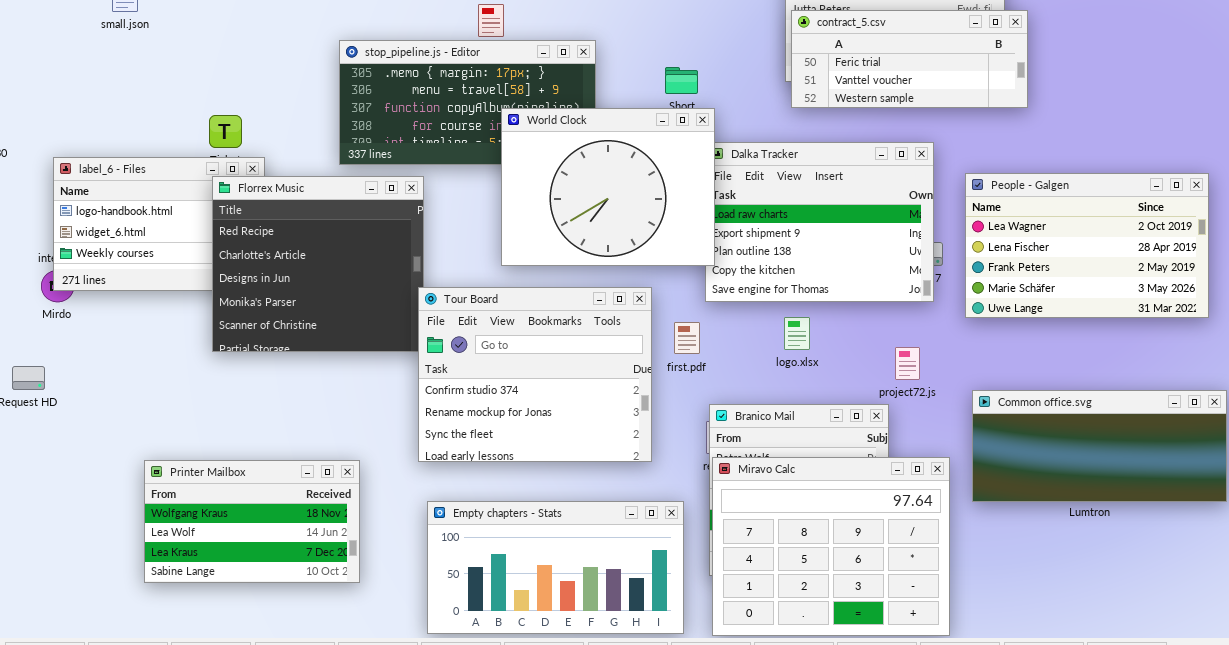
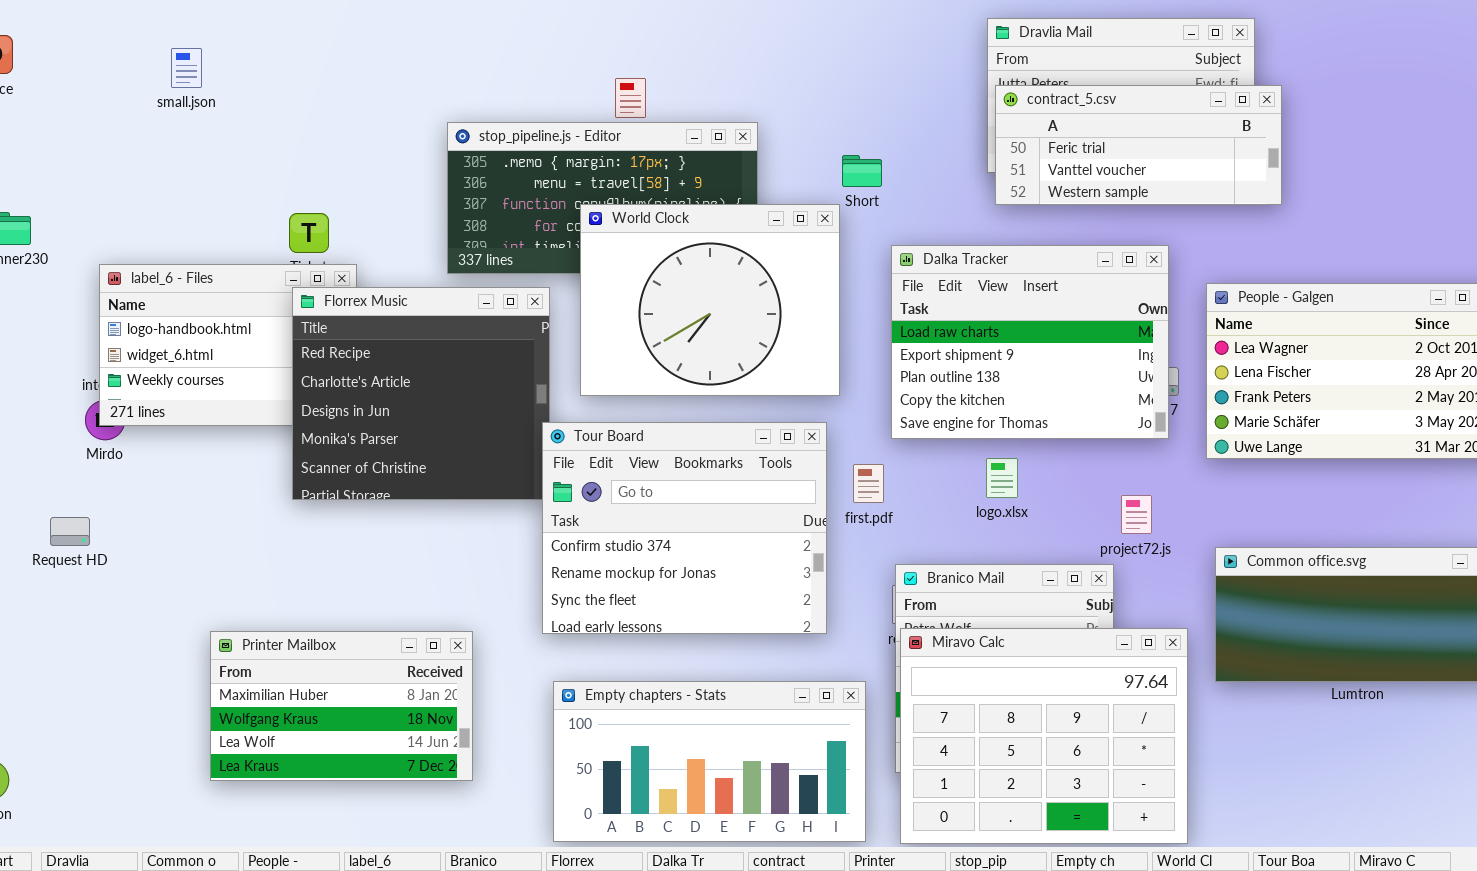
World Clock: [501,108,715,266] -> [580,204,840,396], moved
Printer Mailbox: [144,460,360,583] -> [210,631,473,781], scrolled up 1 row

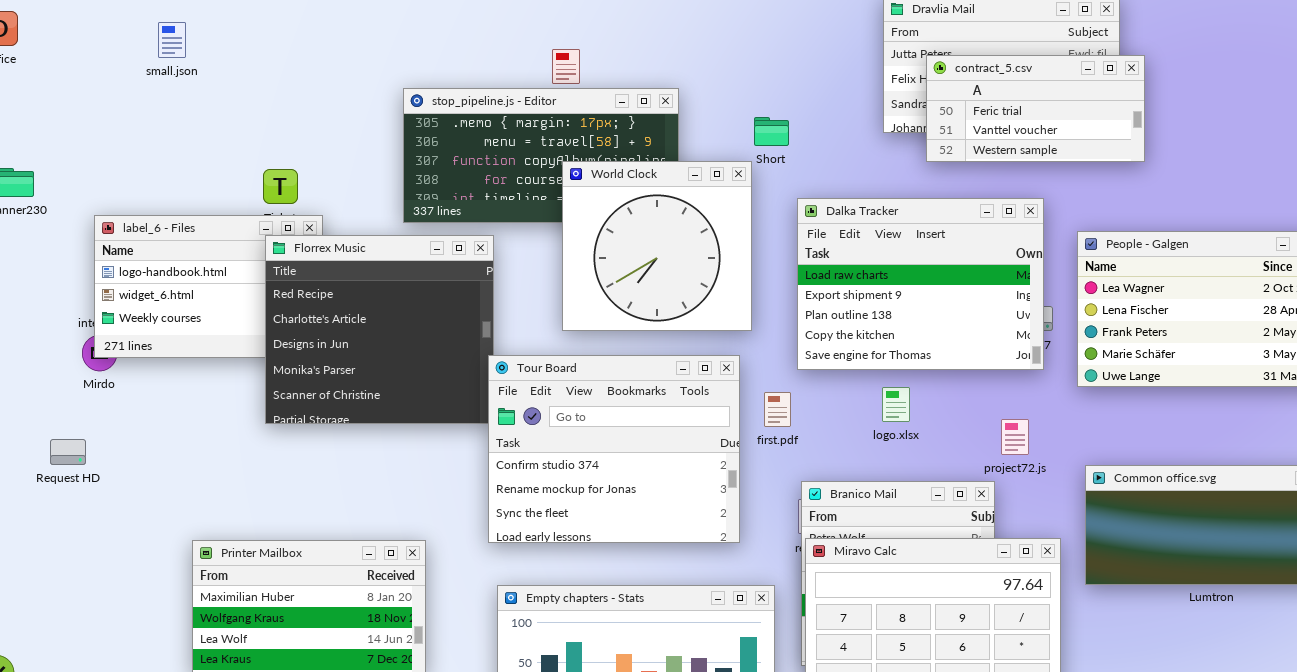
contract_5.csv: [995,85,1282,205] -> [926,55,1145,162], resized
World Clock: [580,204,840,396] -> [562,161,752,331], resized

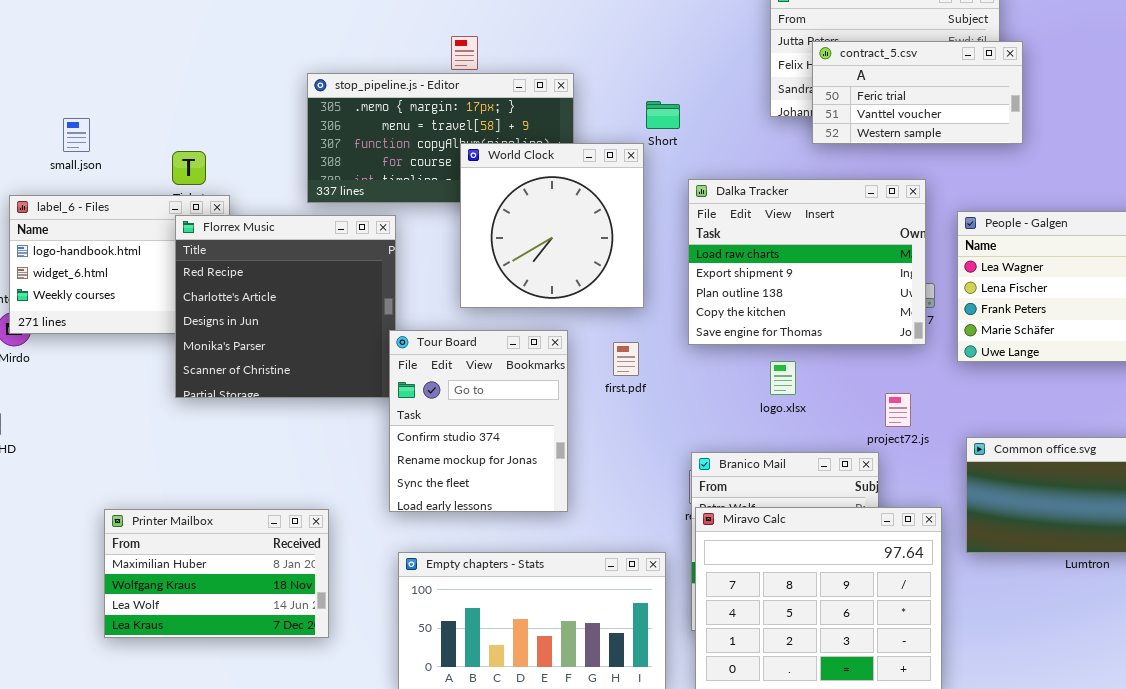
small.json: [158,22,186,58] -> [63,118,90,152], moved
Tour Board: [488,355,740,543] -> [389,330,568,512], resized
first.pdf: [764,392,791,427] -> [613,342,639,376], moved

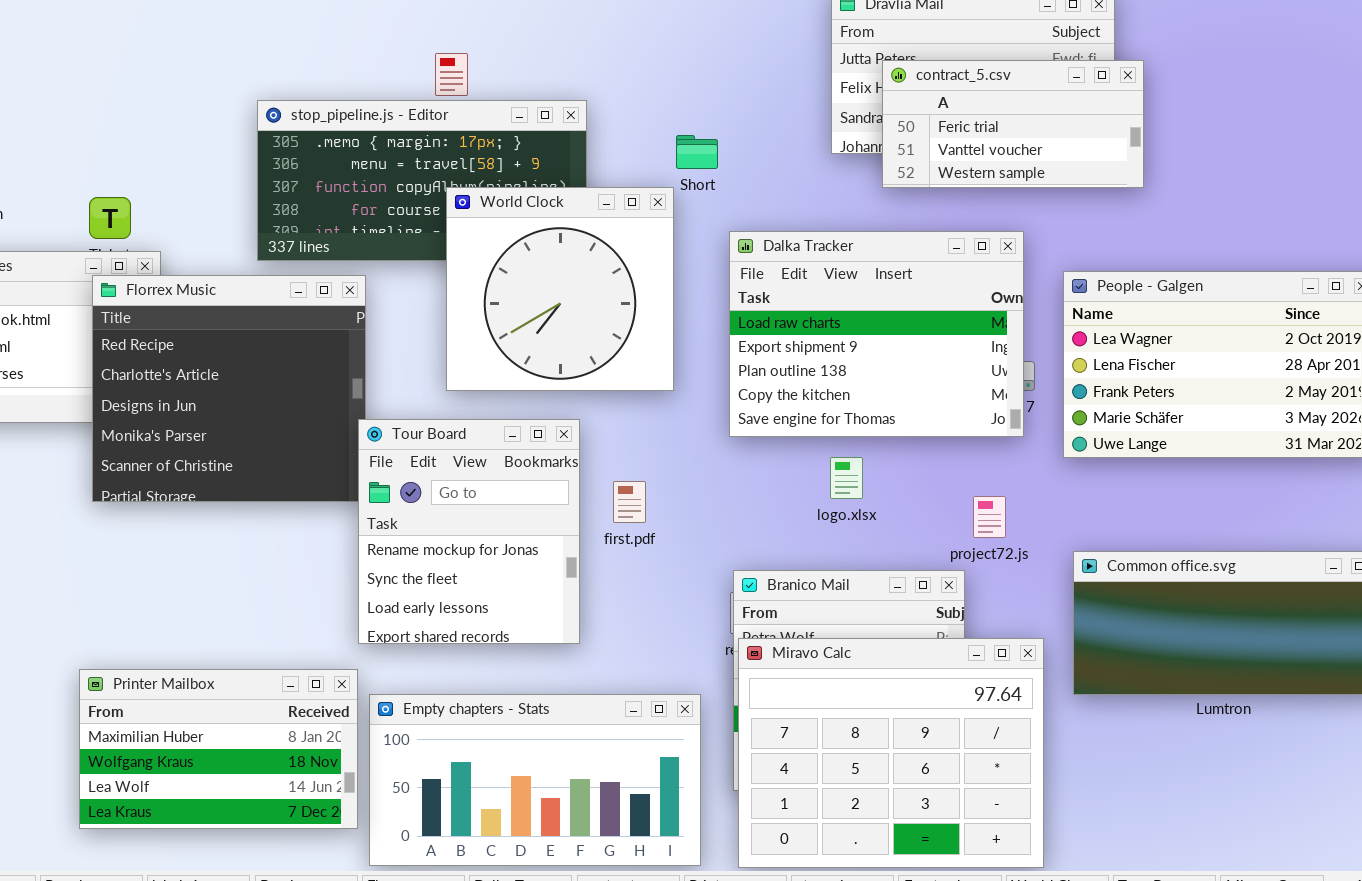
Tour Board: [389,330,568,512] -> [358,419,580,644], scrolled down 1 row
first.pdf: [613,342,639,376] -> [613,481,646,523], moved
Printer Mailbox: [104,509,329,638] -> [79,669,358,829], moved

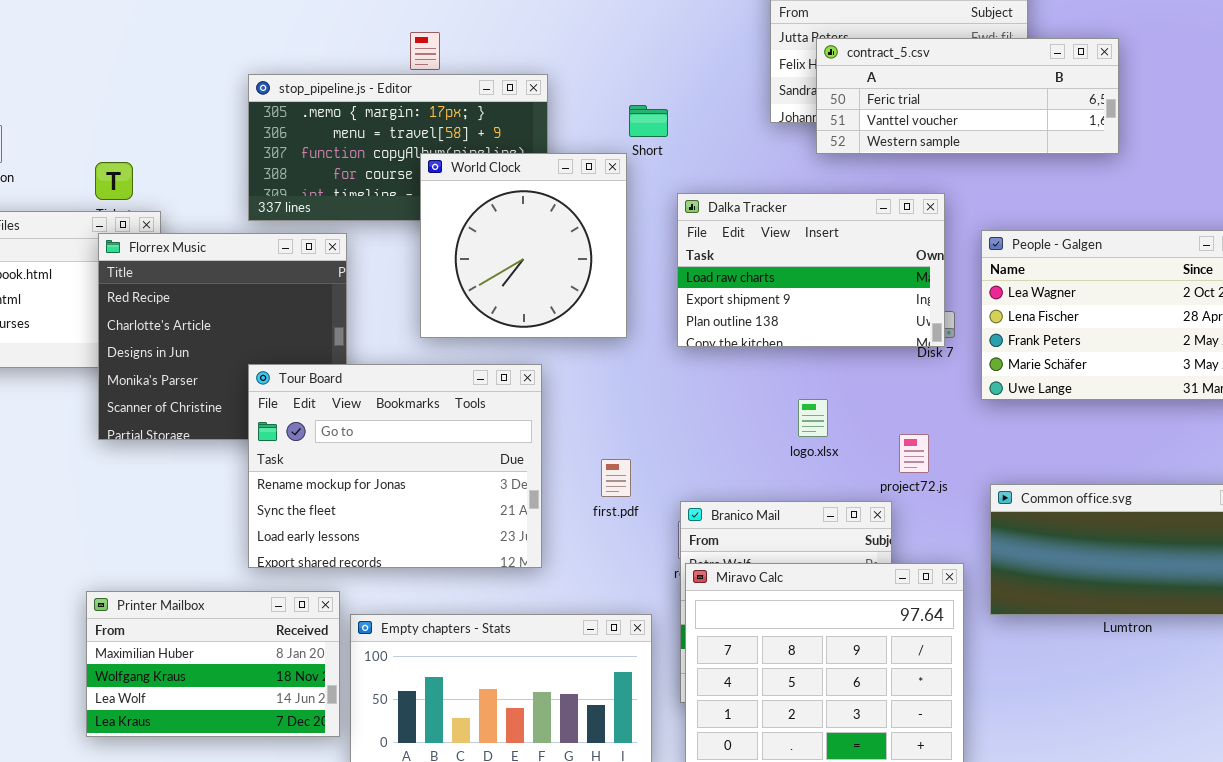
contract_5.csv: [882,60,1144,188] -> [816,38,1119,154], resized
Dalka Tracker: [729,231,1024,437] -> [677,193,945,347], resized
Tour Board: [358,419,580,644] -> [248,364,542,568], resized
logo.xlsx: [830,457,863,499] -> [798,399,828,437], moved
first.pdf: [613,481,646,523] -> [601,459,631,497], moved

